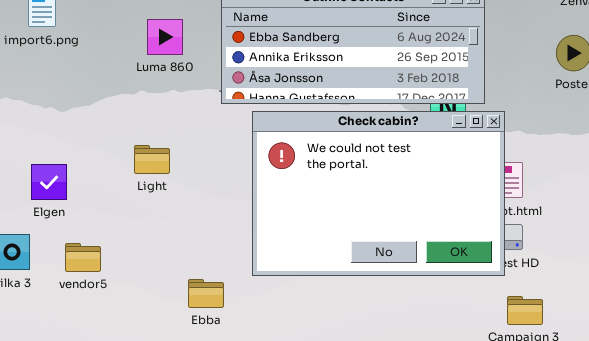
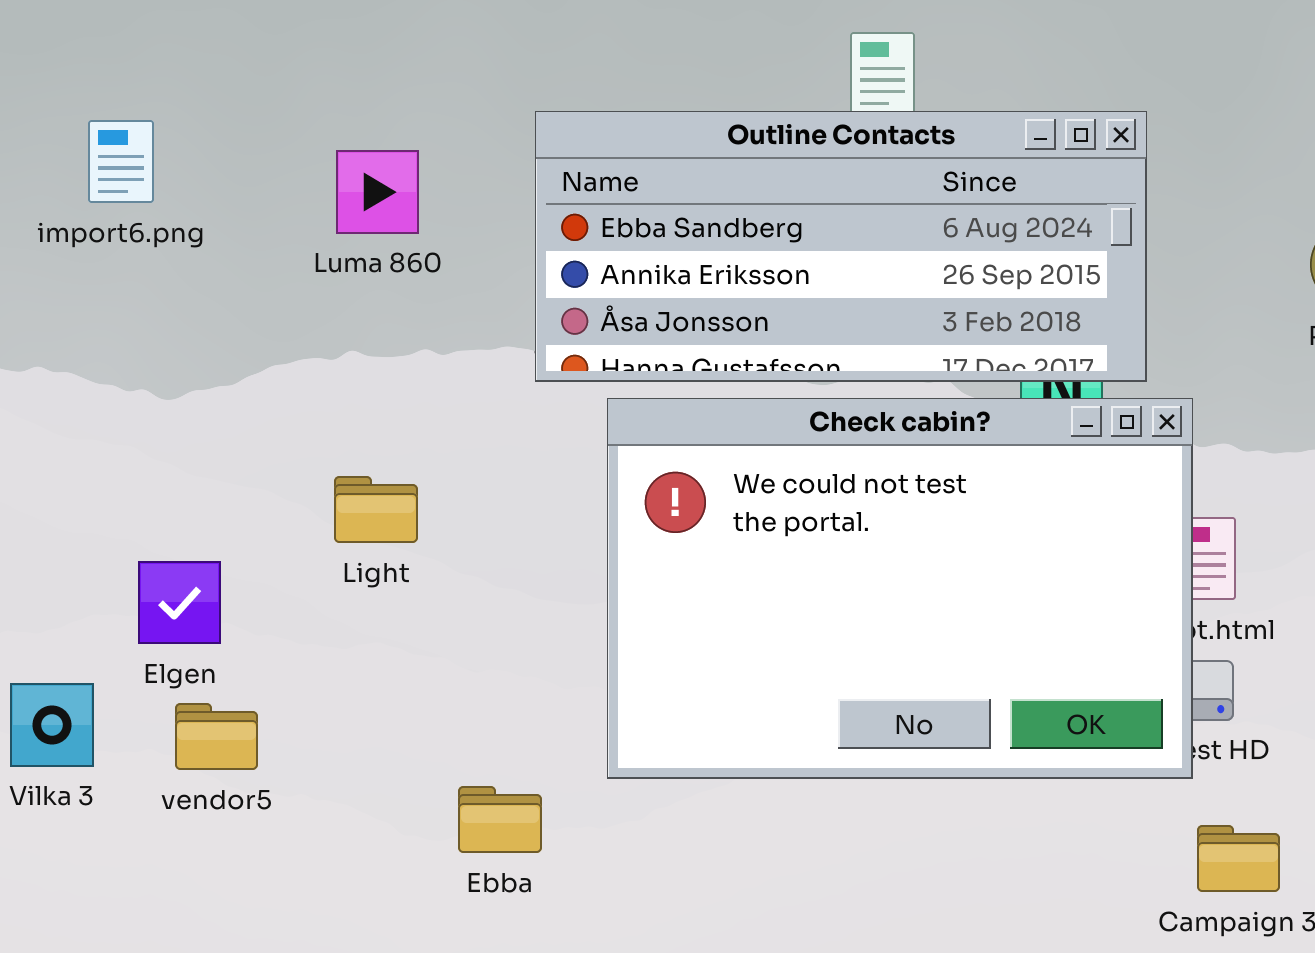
Luma 860: [147,19,183,55] -> [336,150,419,234], moved
Elgen: [31,164,67,200] -> [138,561,221,644], moved

